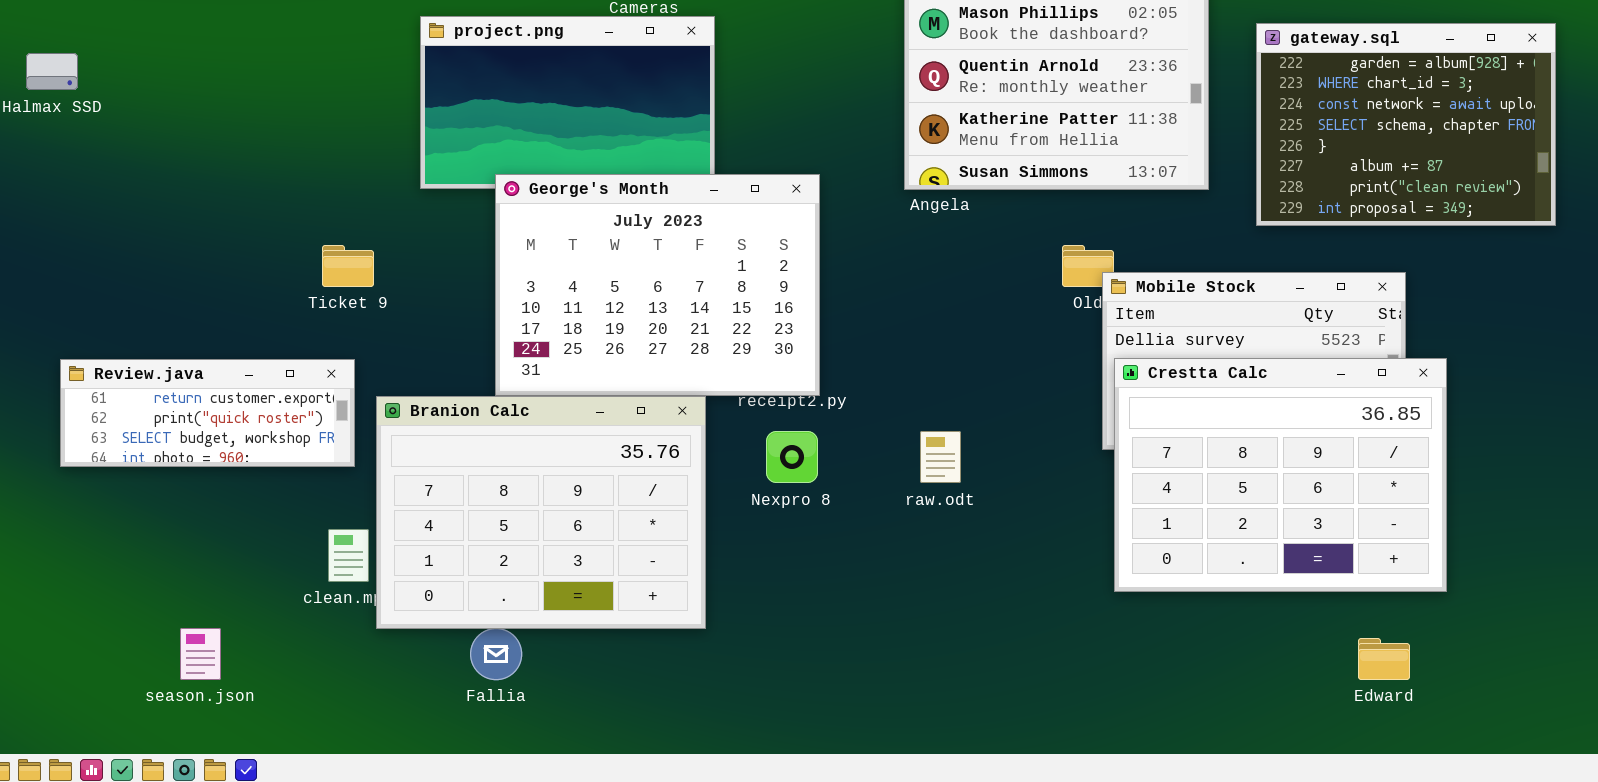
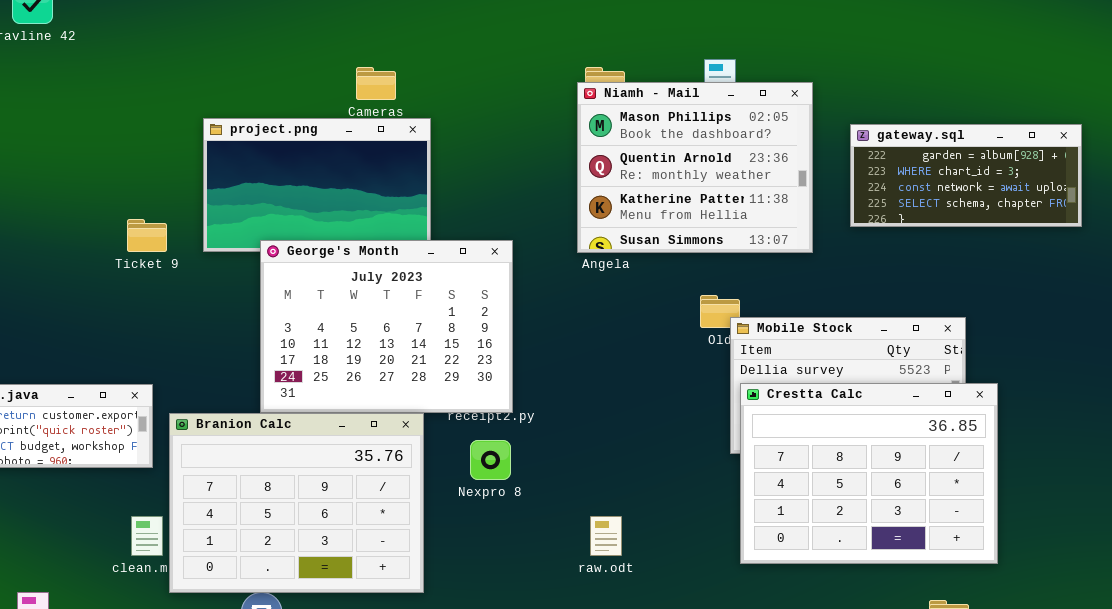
gateway.sql: [1256,23,1556,226] -> [850,124,1082,227], resized
Ticket 9: [322,245,374,287] -> [127,219,167,252], moved
raw.odt: [920,431,961,483] -> [590,516,622,556], moved

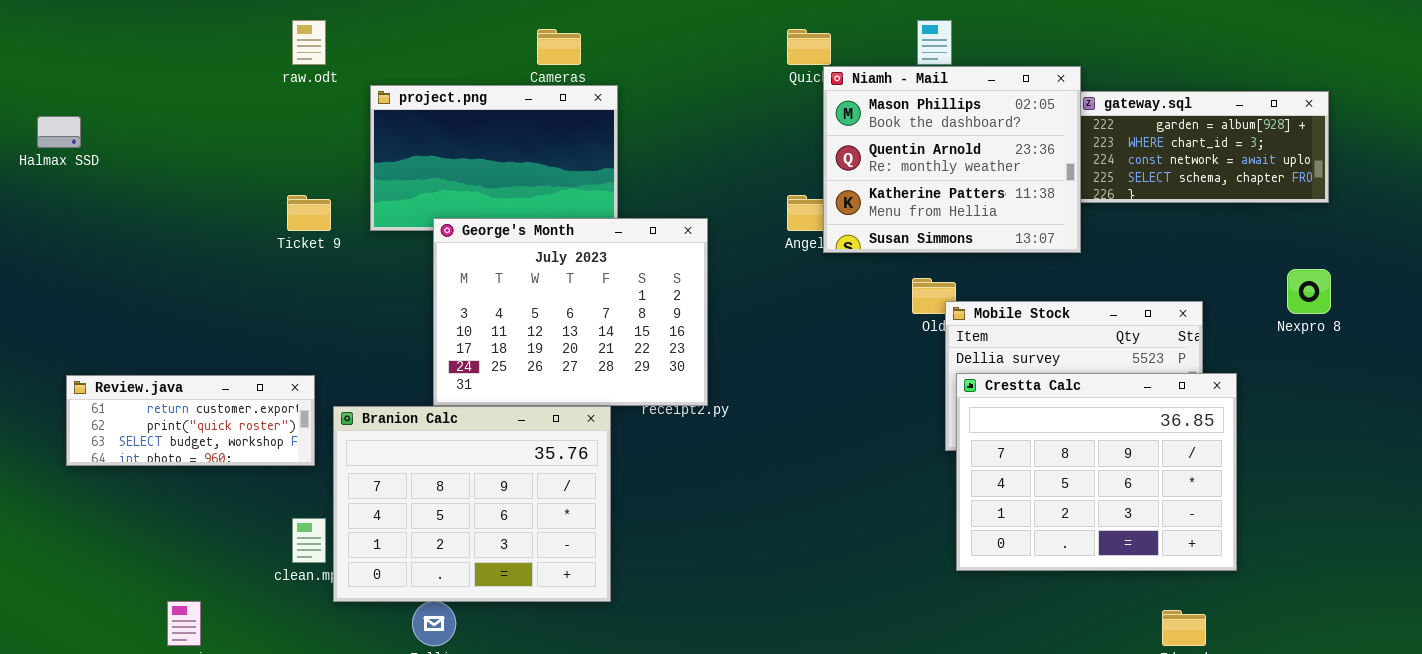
Niamh - Mail: [577,82,813,253] -> [823,66,1081,253], moved
Nexpro 8: [470,440,511,480] -> [1287,269,1331,314], moved
raw.odt: [590,516,622,556] -> [292,20,326,65], moved

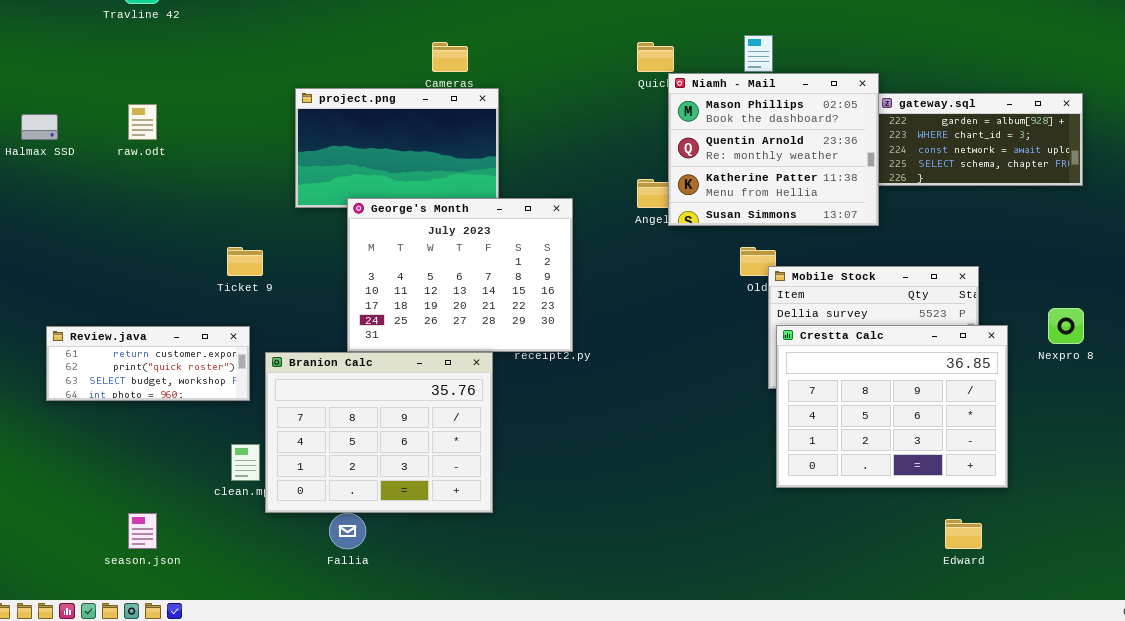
raw.odt: [292,20,326,65] -> [128,104,157,140], moved
Ticket 9: [287,195,331,231] -> [227,247,263,276], moved
Nexpro 8: [1287,269,1331,314] -> [1048,308,1084,344], moved

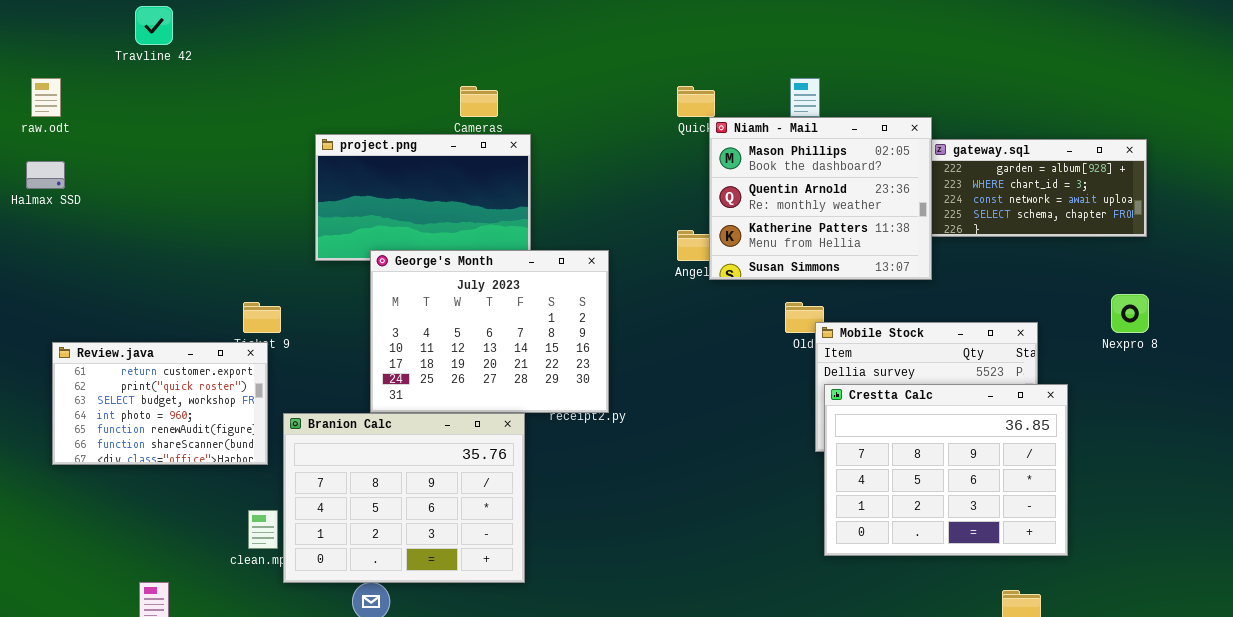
raw.odt: [128,104,157,140] -> [31,78,61,117], moved
Nexpro 8: [1048,308,1084,344] -> [1111,294,1149,333], moved
Review.java: [46,326,250,401] -> [52,342,268,465], resized

